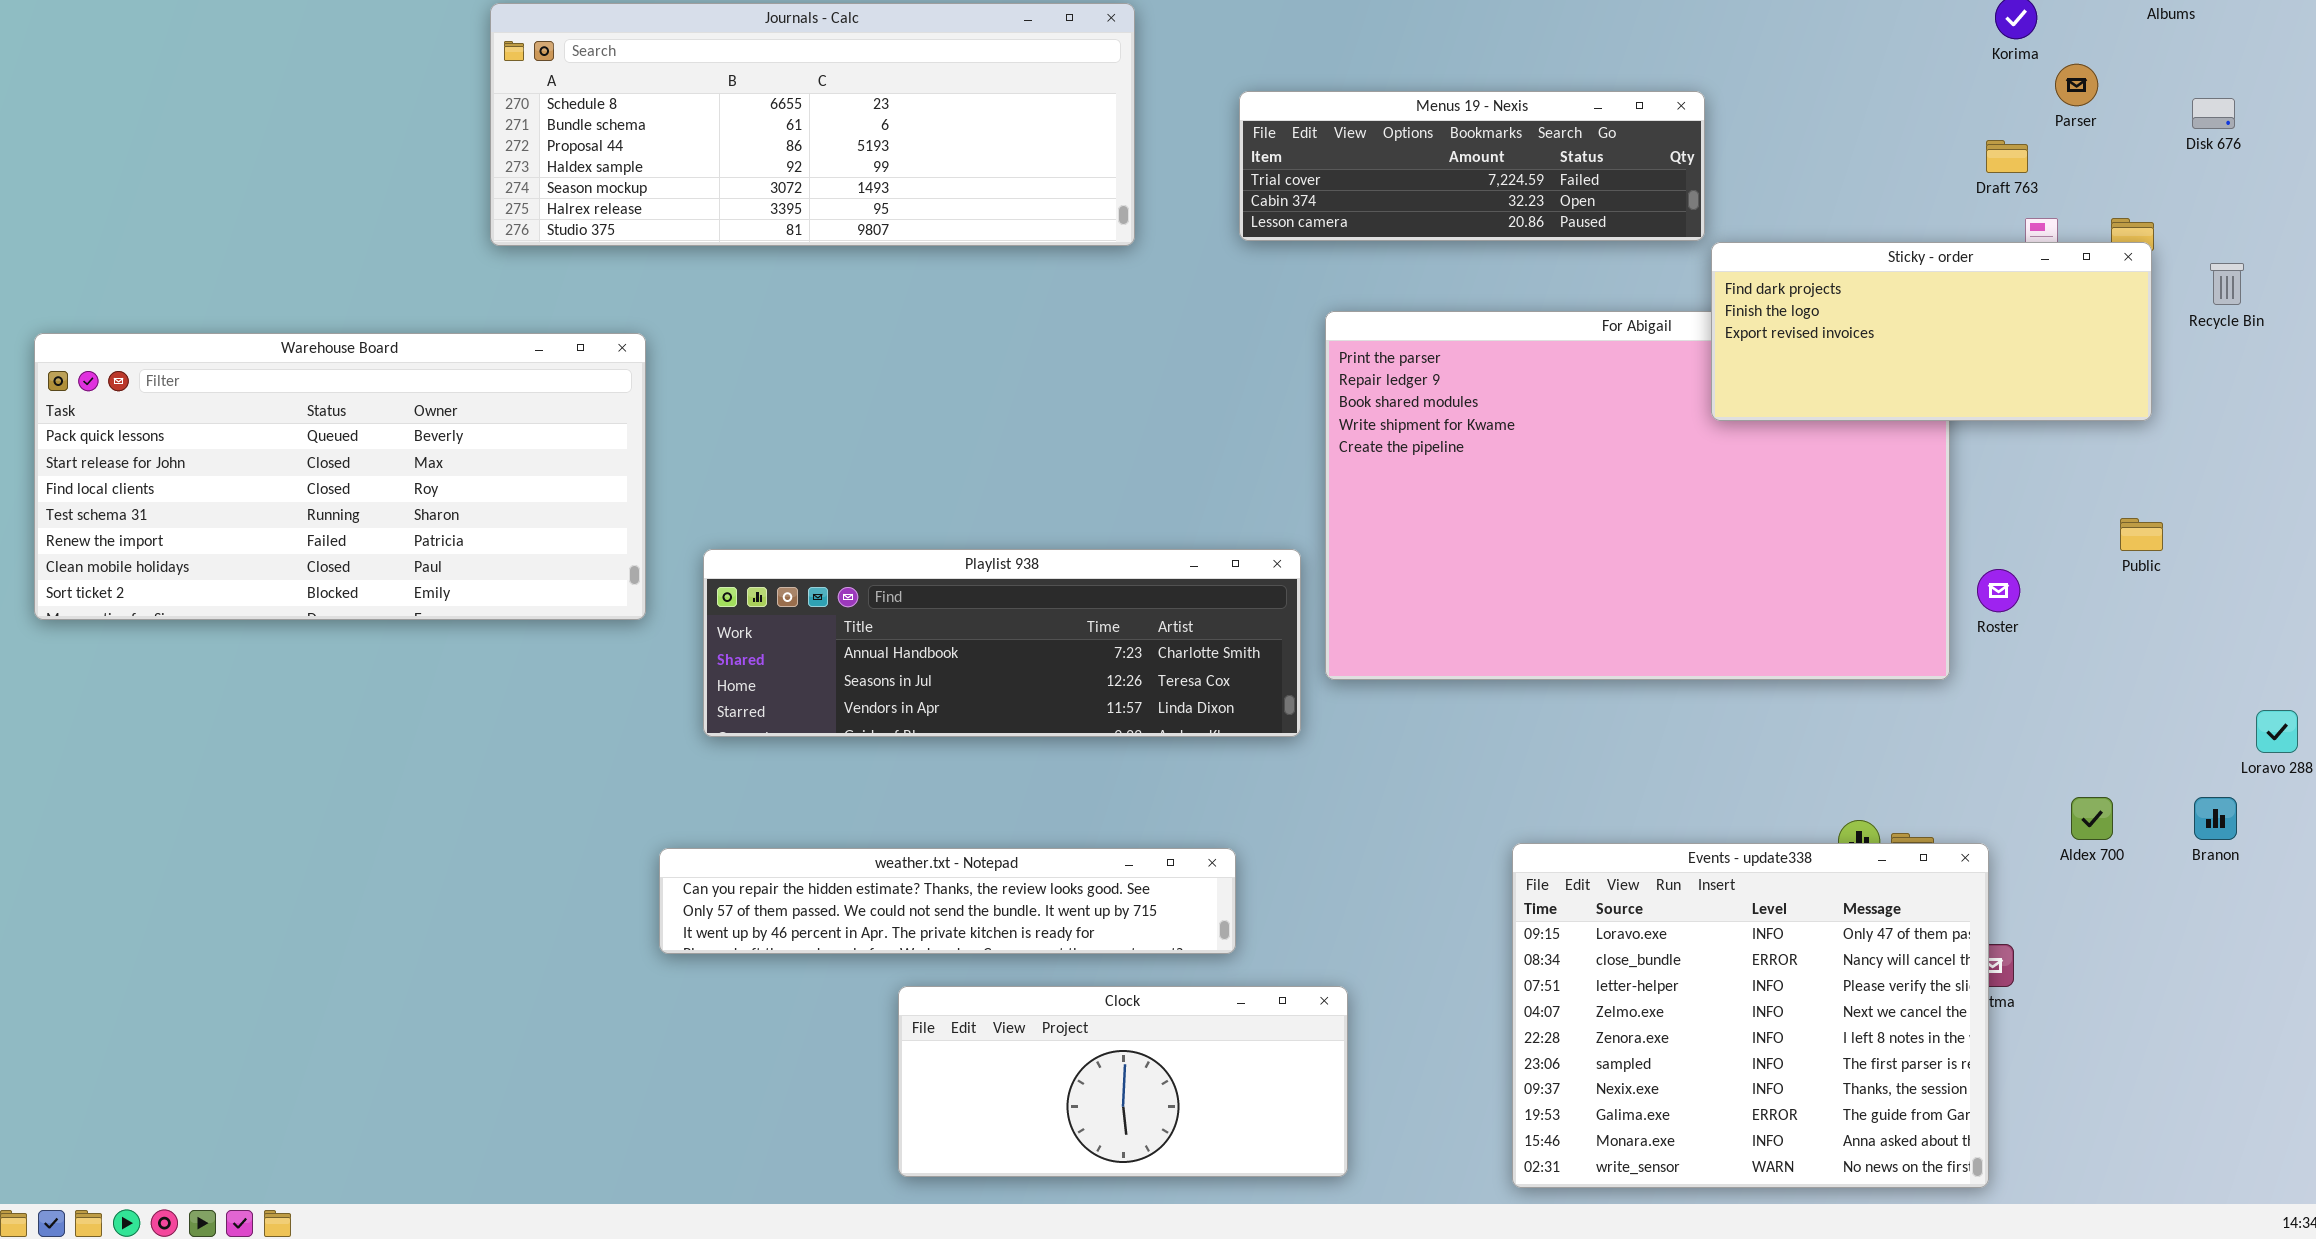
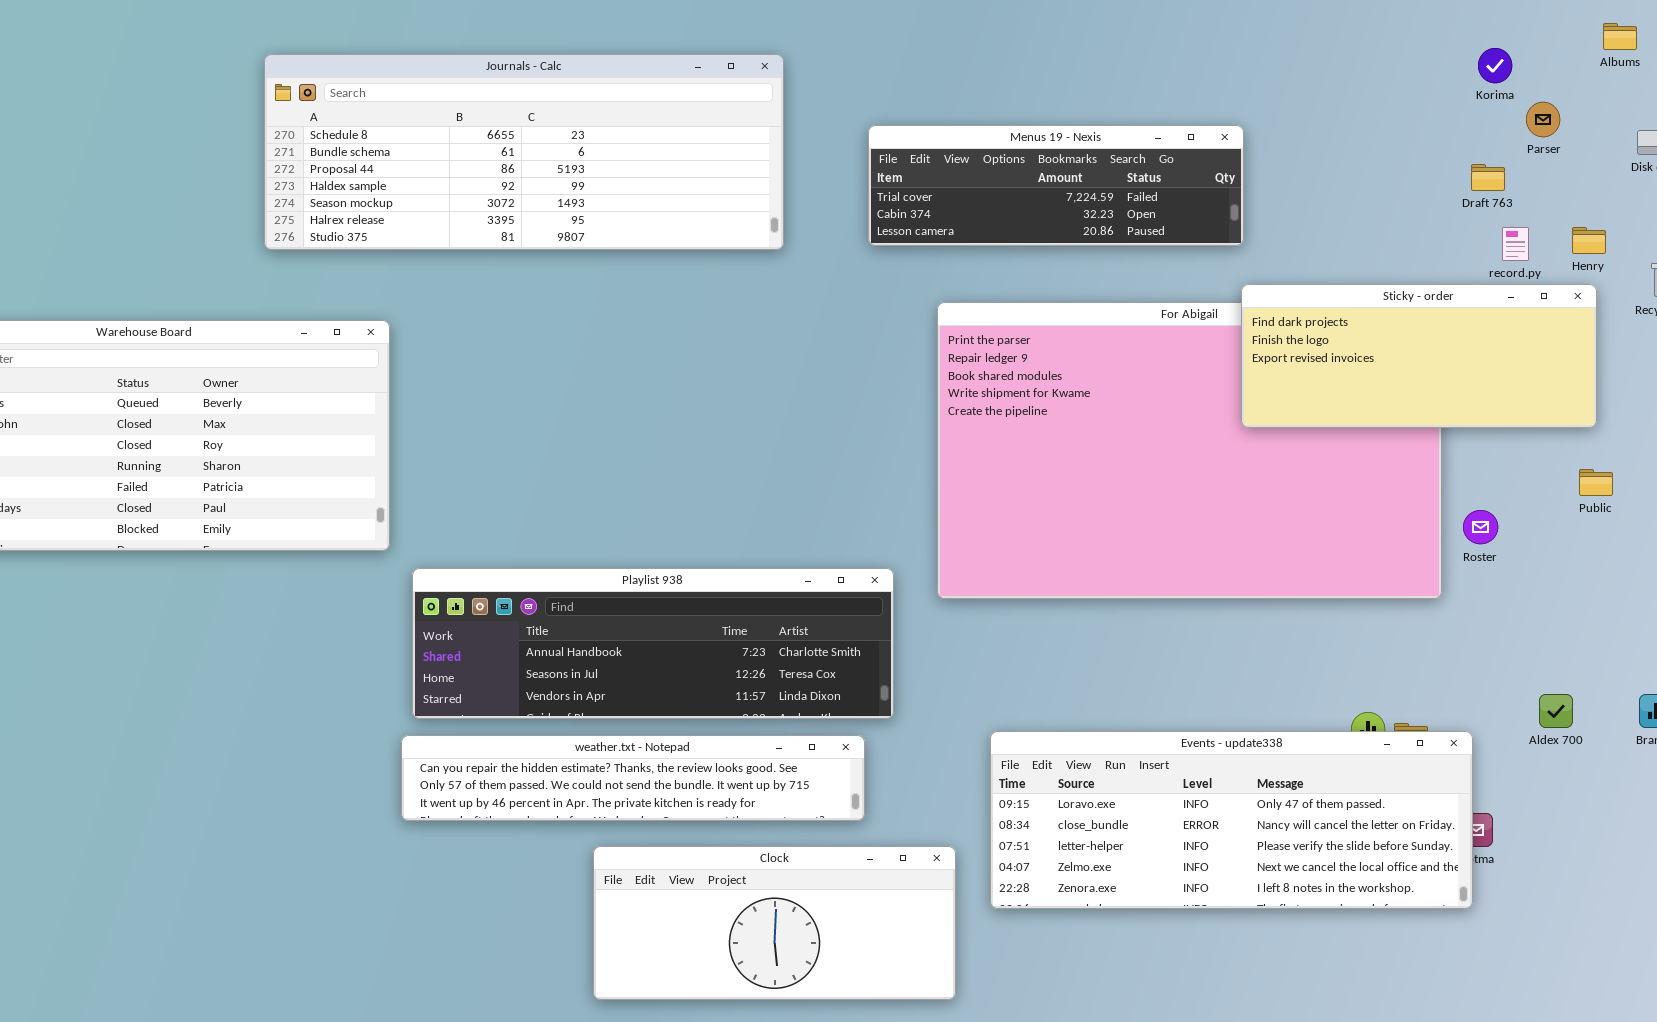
Sticky - order: [1711,242,2152,421] -> [1241,284,1597,428], moved
Playlist 938: [703,549,1301,737] -> [412,568,894,719], moved
Events - update338: [1512,843,1989,1188] -> [990,731,1473,909], resized

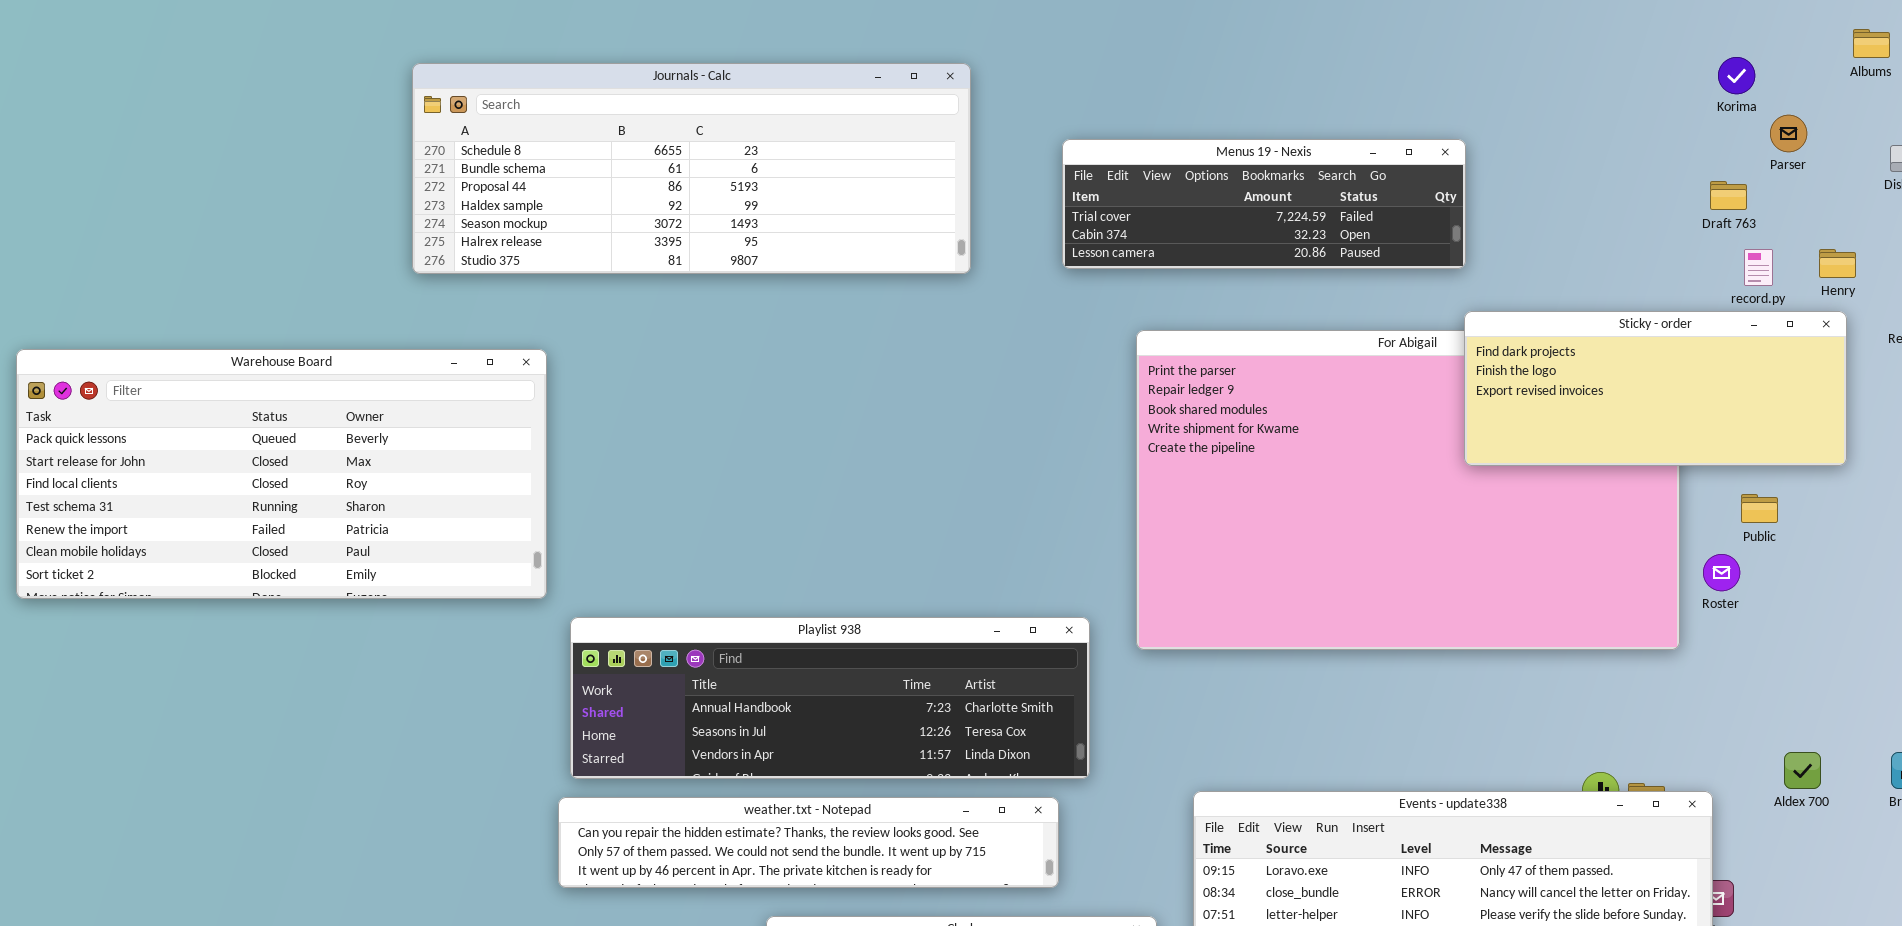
Public: [1579,469,1613,496] -> [1741,494,1778,523], moved

